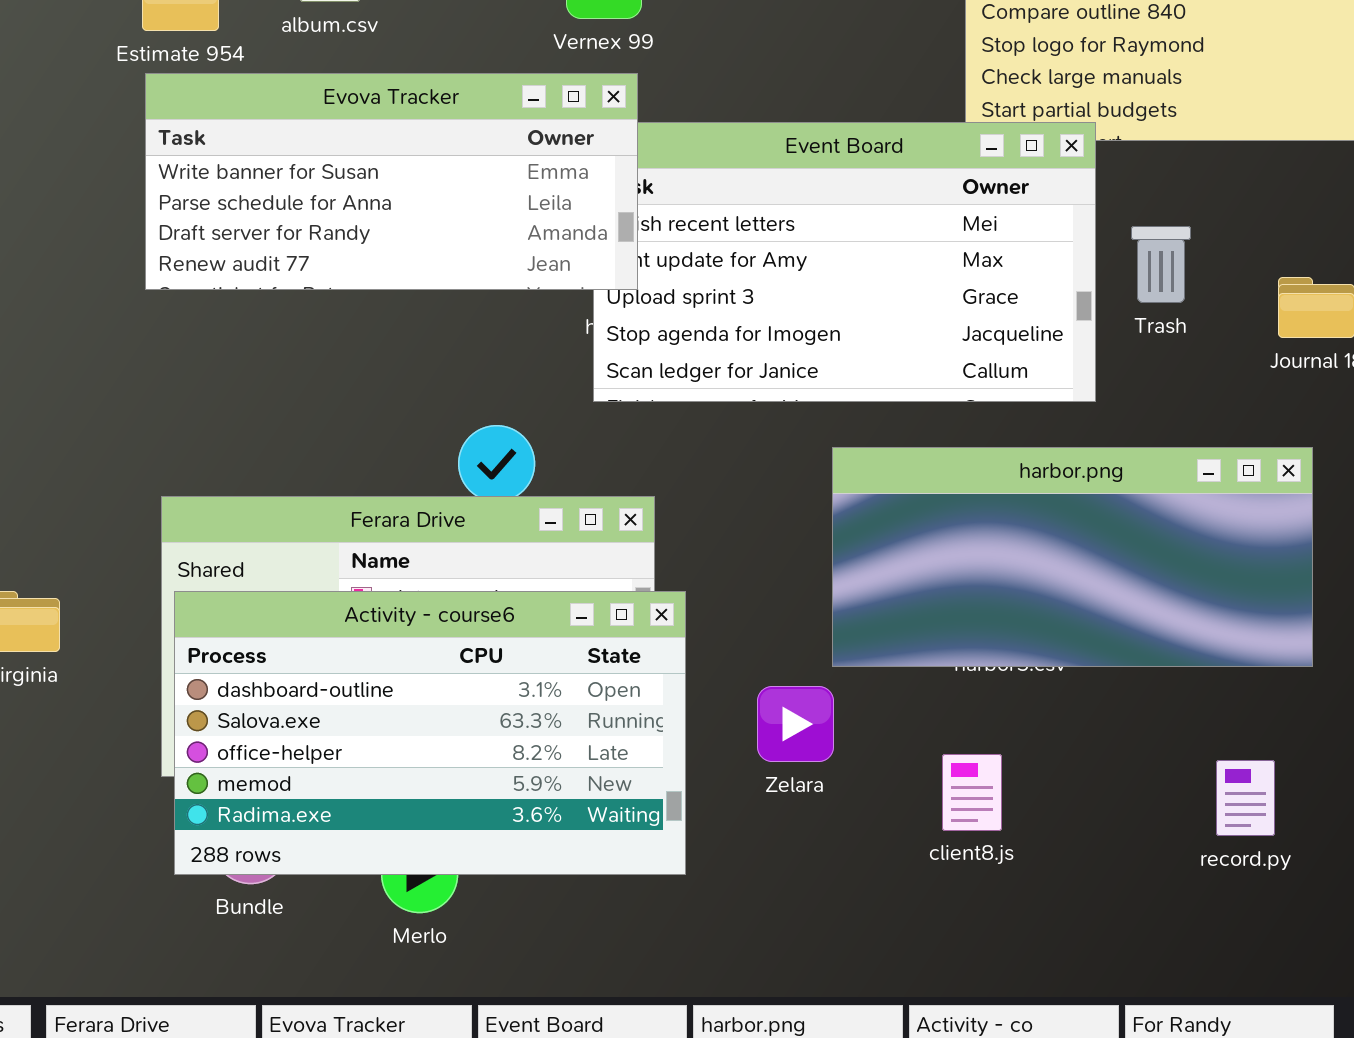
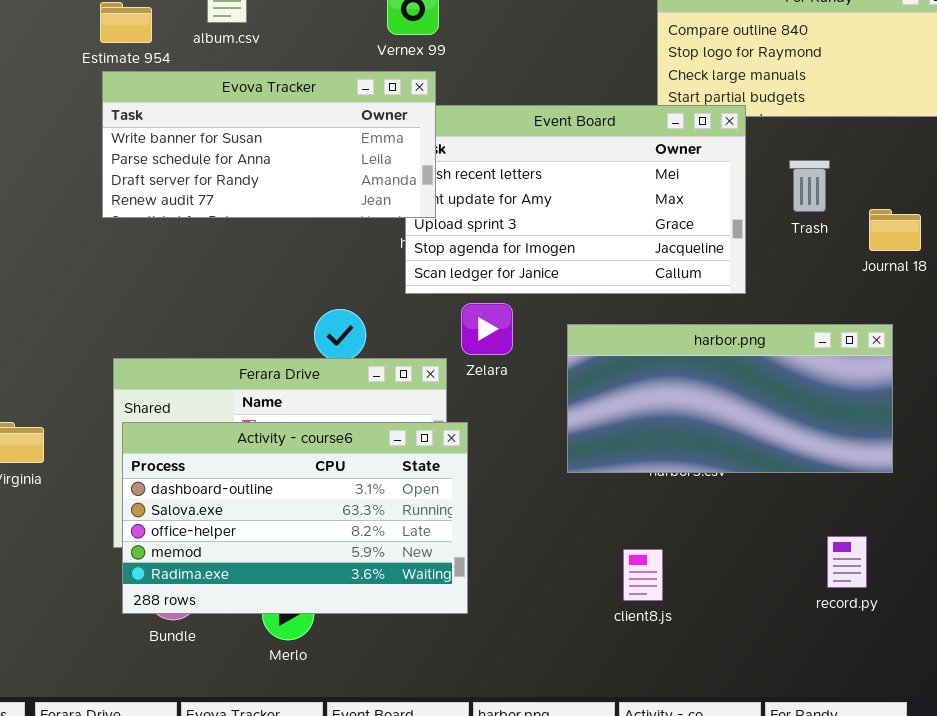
Trash: [1131,226,1191,303] -> [789,160,830,212], moved
Zelara: [757,686,834,762] -> [461,303,513,355], moved
client8.js: [942,754,1002,831] -> [623,549,663,601], moved

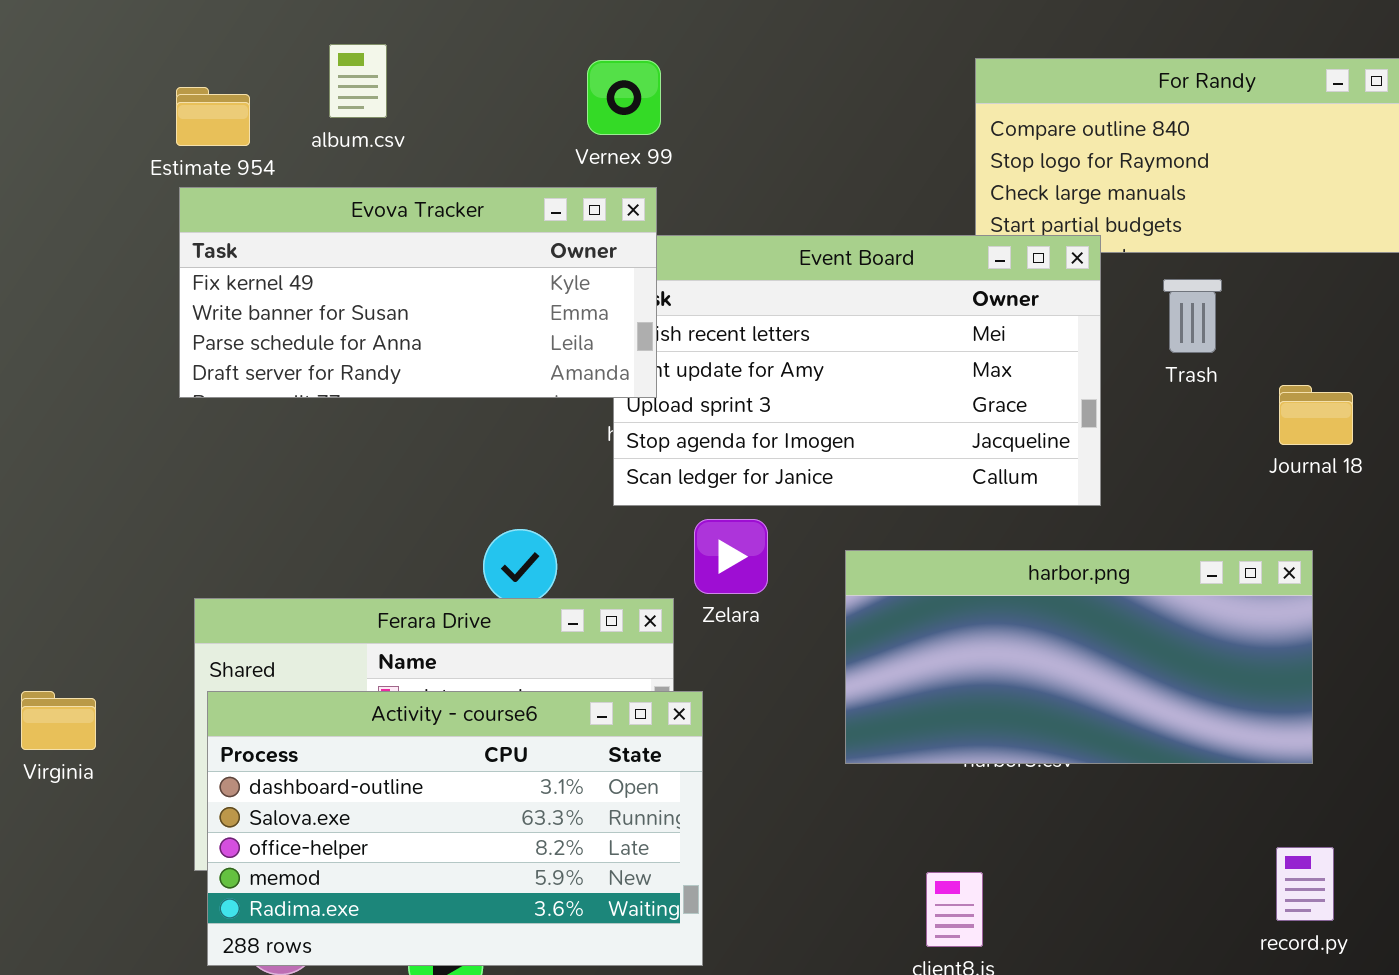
Evova Tracker: [102,71,436,218] -> [179,187,657,398], scrolled up 1 row
Trash: [789,160,830,212] -> [1163,279,1222,353], moved
record.py: [827,536,867,588] -> [1276,847,1334,921], moved

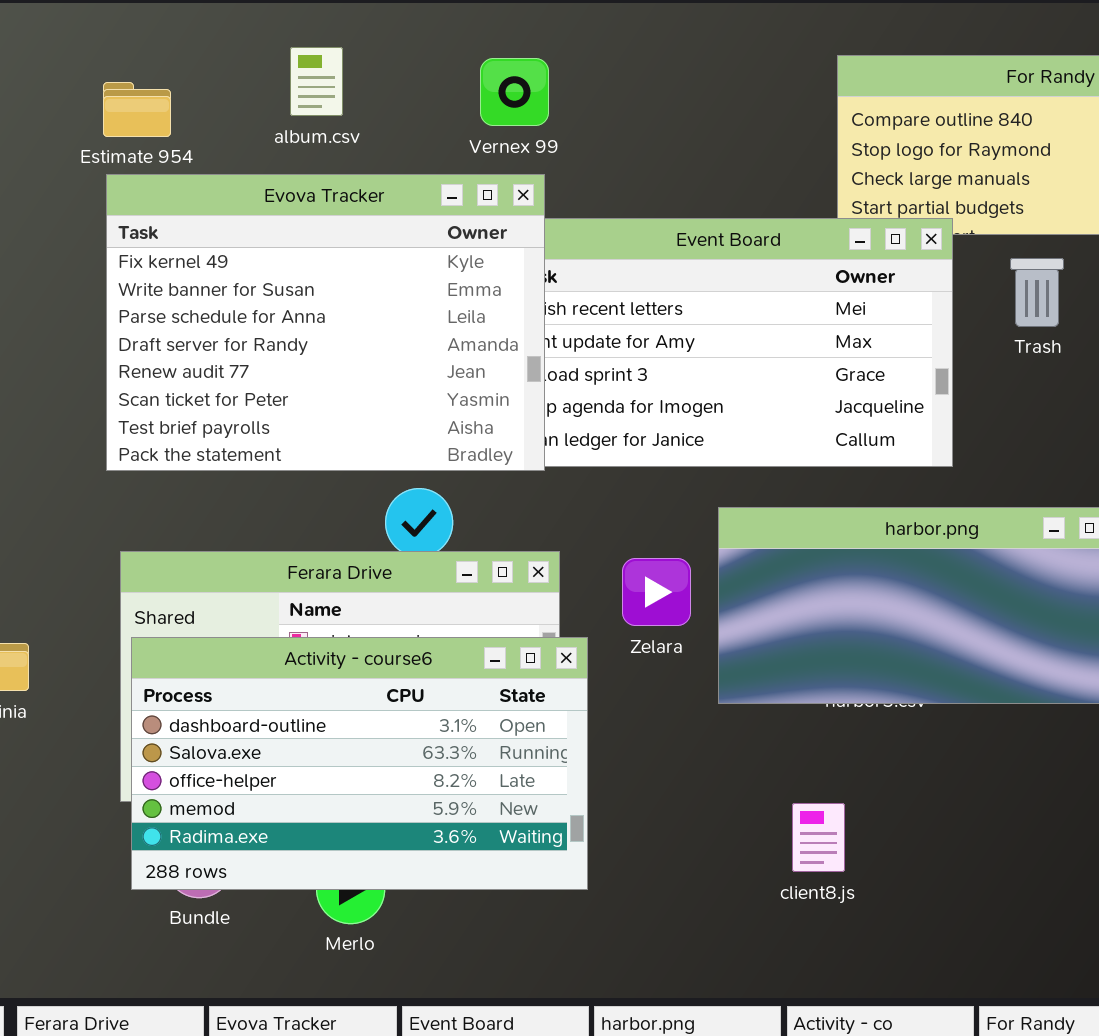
album.csv: [329,44,387,118] -> [290,47,343,116], moved
Evova Tracker: [179,187,657,398] -> [106,174,545,471], resized
Zelara: [694,519,768,594] -> [622,558,691,626], moved

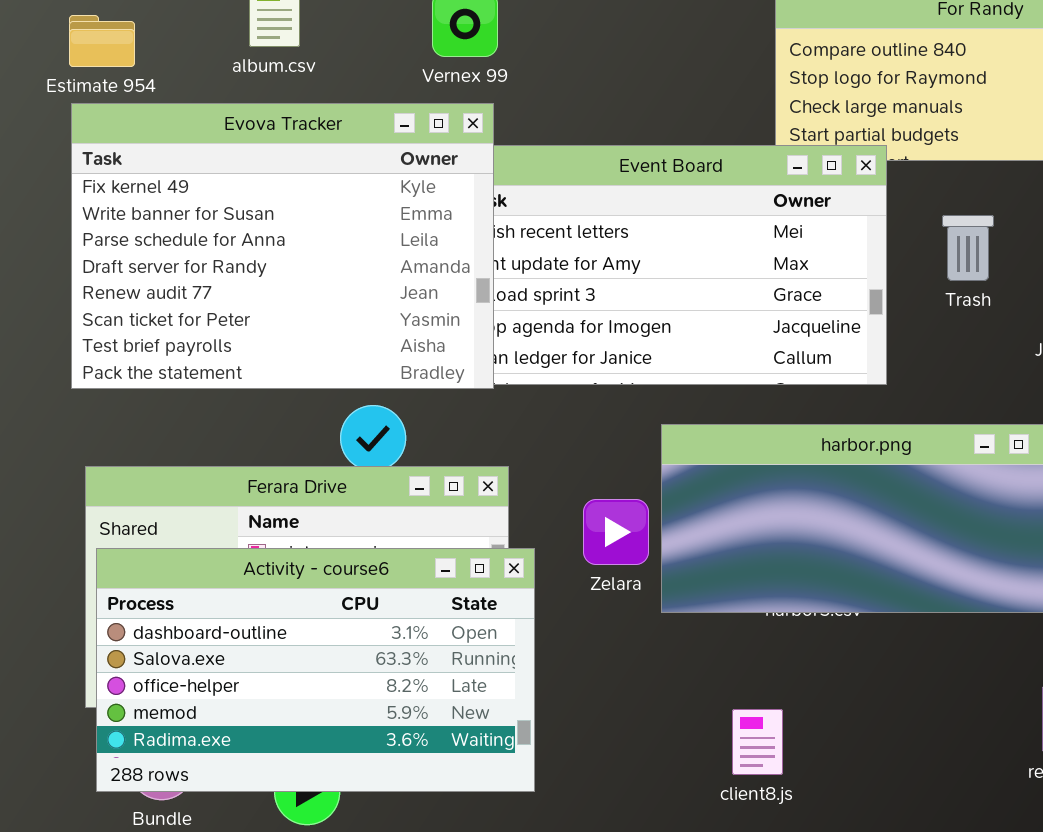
Trash: [1010,258,1064,327] -> [942,215,994,281], moved
Zelara: [622,558,691,626] -> [583,499,649,565], moved

